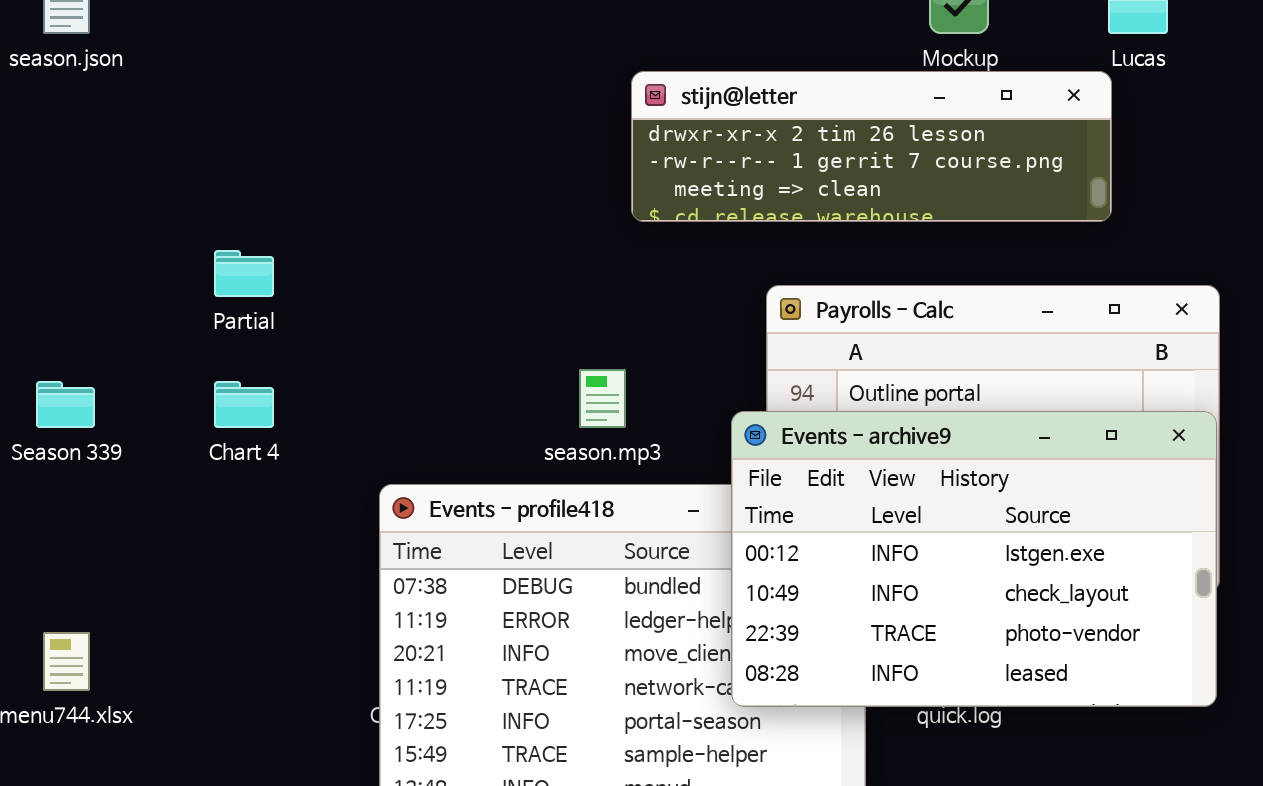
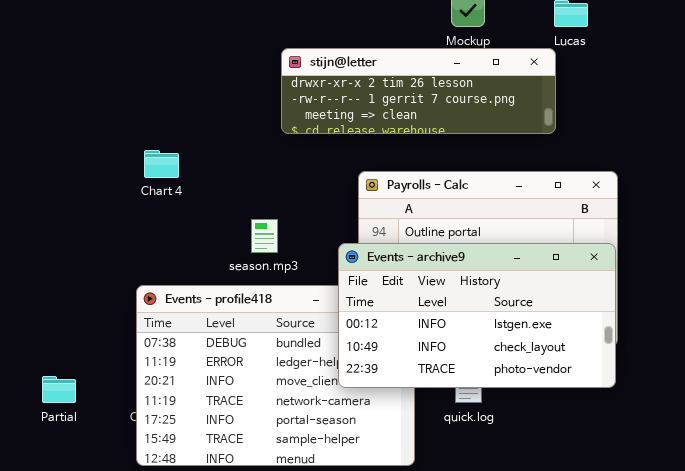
Partial: [214,250,274,297] -> [42,376,76,403], moved
Chart 4: [214,381,274,428] -> [144,150,179,178], moved
Events - archive9: [731,411,1217,707] -> [338,243,616,388], resized

